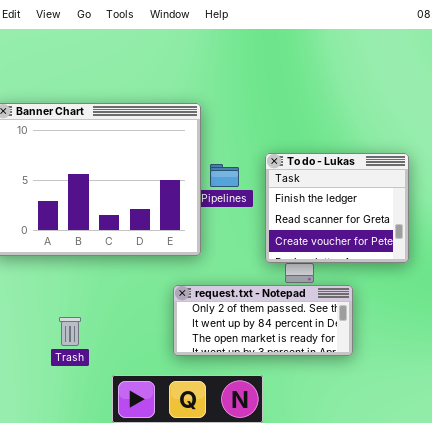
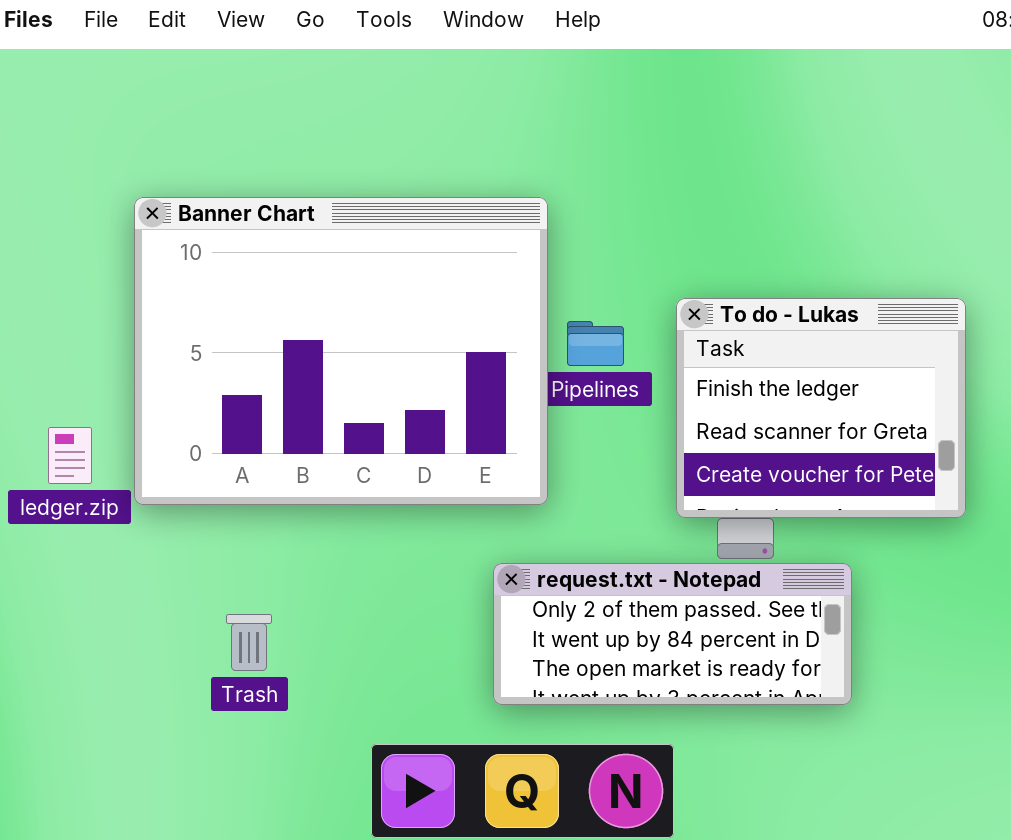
Trash: [59,317,81,346] -> [226,614,272,671], moved

